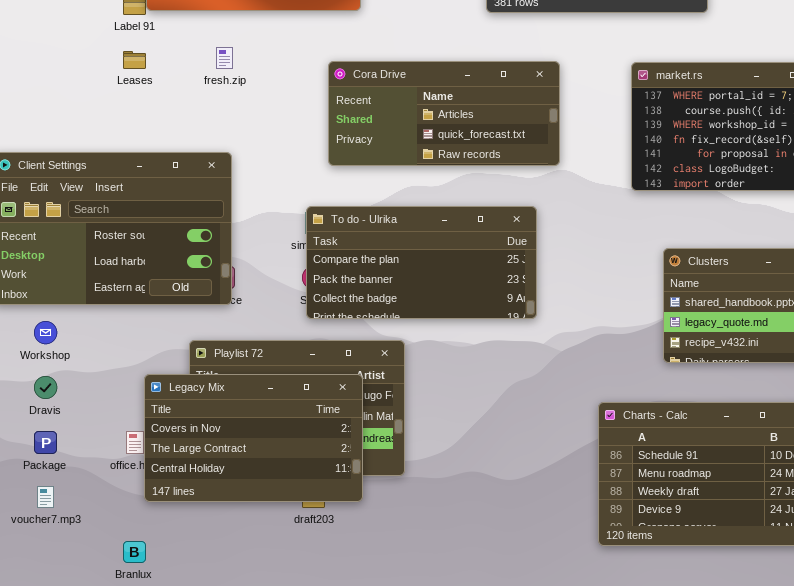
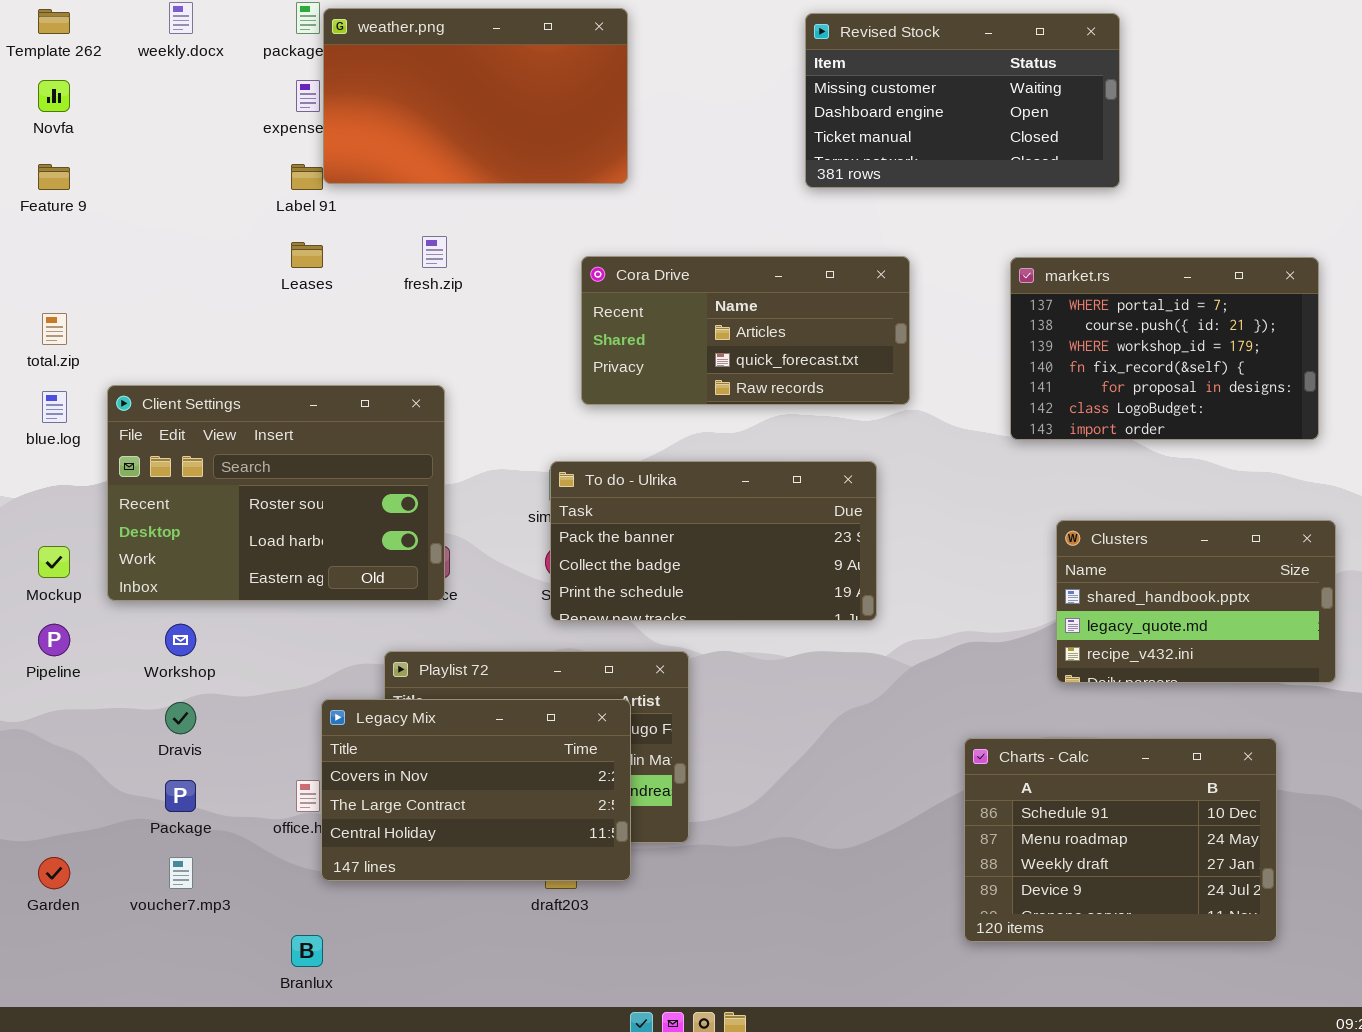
To do - Ulrika: [306,206,537,319] -> [550,461,877,621], scrolled down 1 row

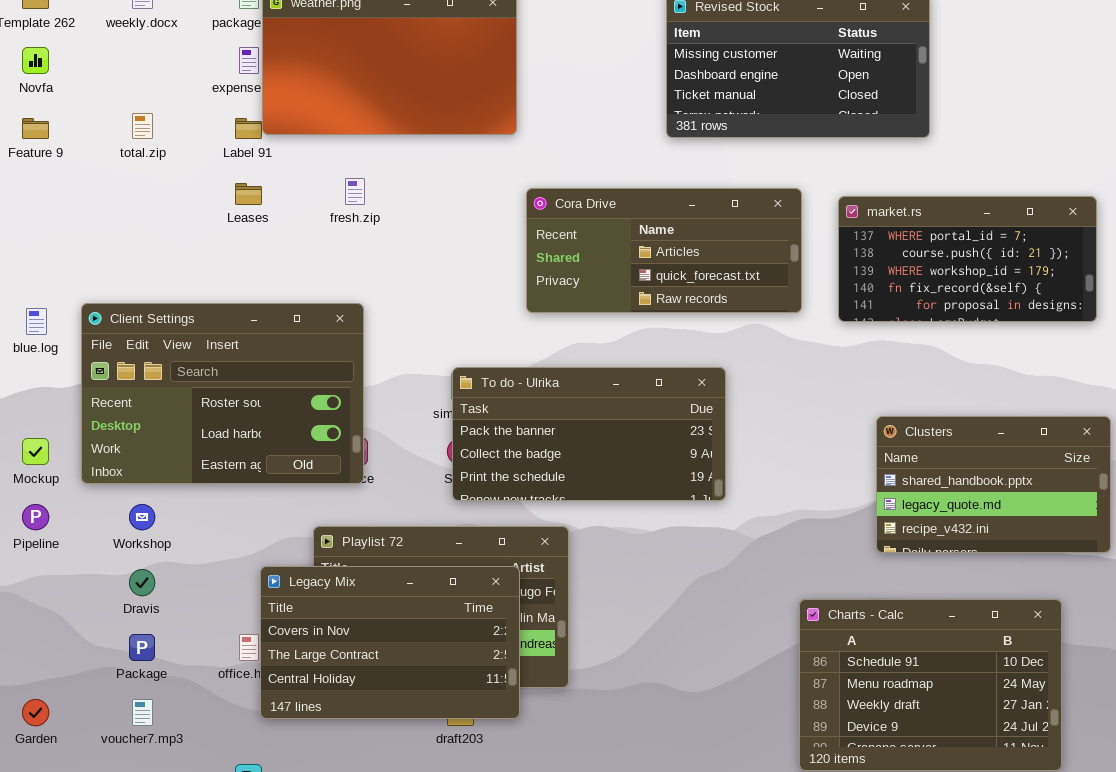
Cora Drive: [581,256,910,405] -> [526,188,802,313], moved
market.rs: [1010,257,1319,440] -> [838,196,1097,322], resized
total.zip: [42,313,67,345] -> [132,113,153,139], moved

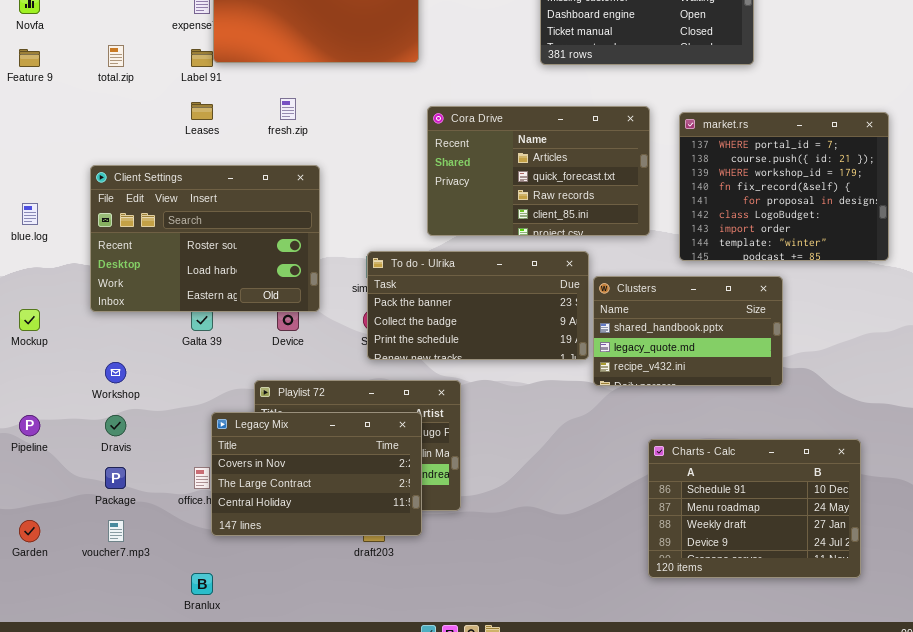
Cora Drive: [526,188,802,313] -> [427,106,650,236], resized
market.rs: [838,196,1097,322] -> [679,112,889,261], resized
Client Settings: [81,303,364,484] -> [90,165,320,312], moved
Clusters: [876,416,1111,553] -> [593,276,783,386], moved
Pipeline: [22,504,49,530] -> [19,415,40,436], moved

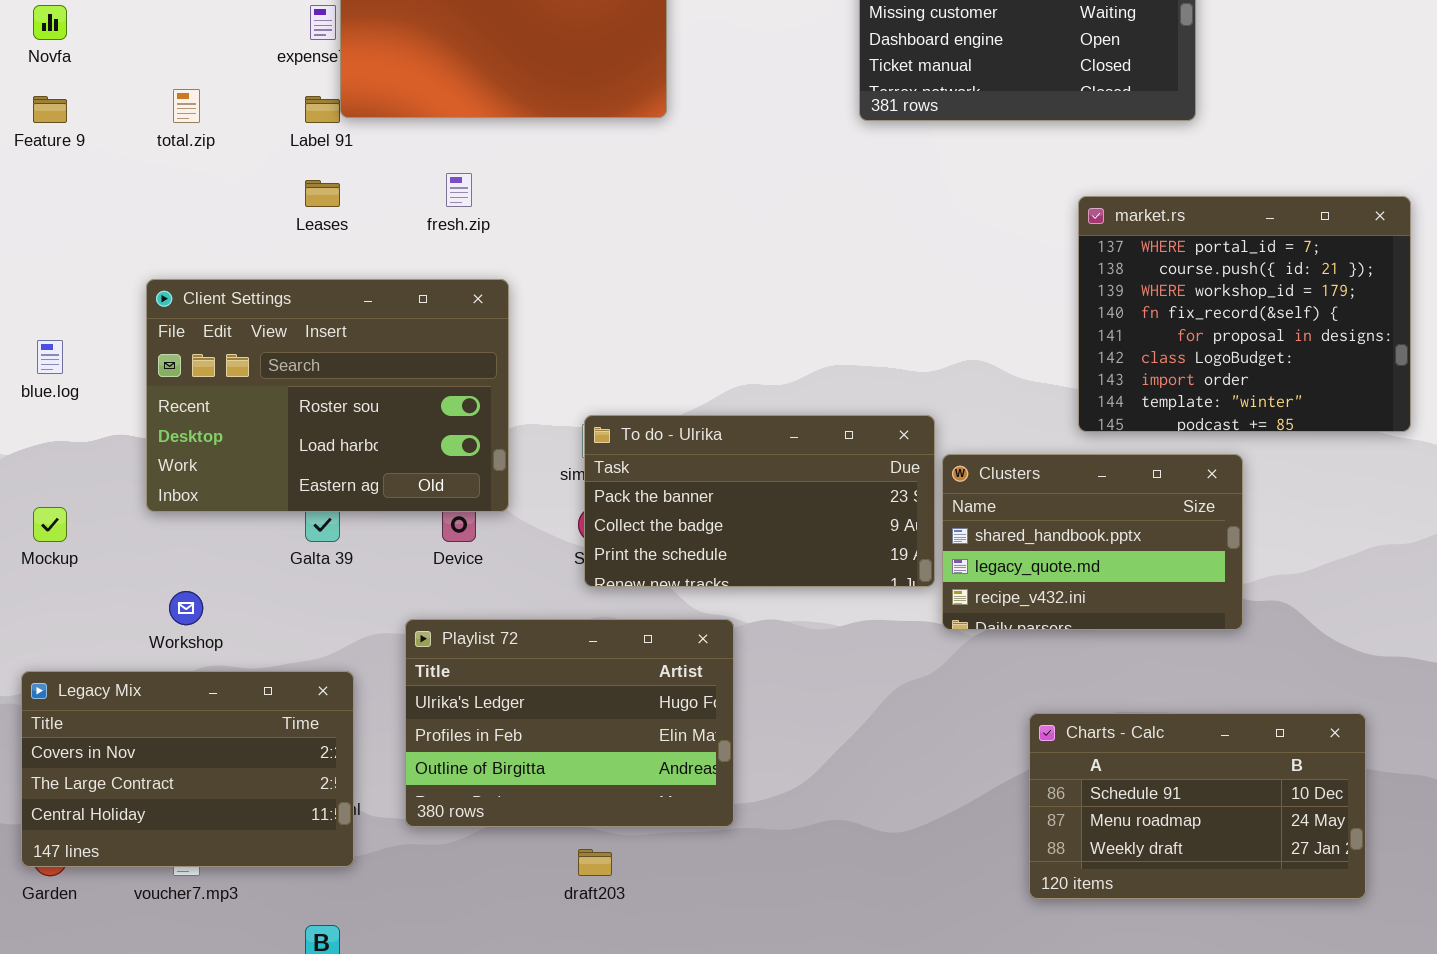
Cora Drive: [427,106,650,236] -> none, closed
Legacy Mix: [211,412,422,536] -> [21,671,354,867], moved
Charts - Calc: [648,439,861,578] -> [1029,713,1366,899], resized

